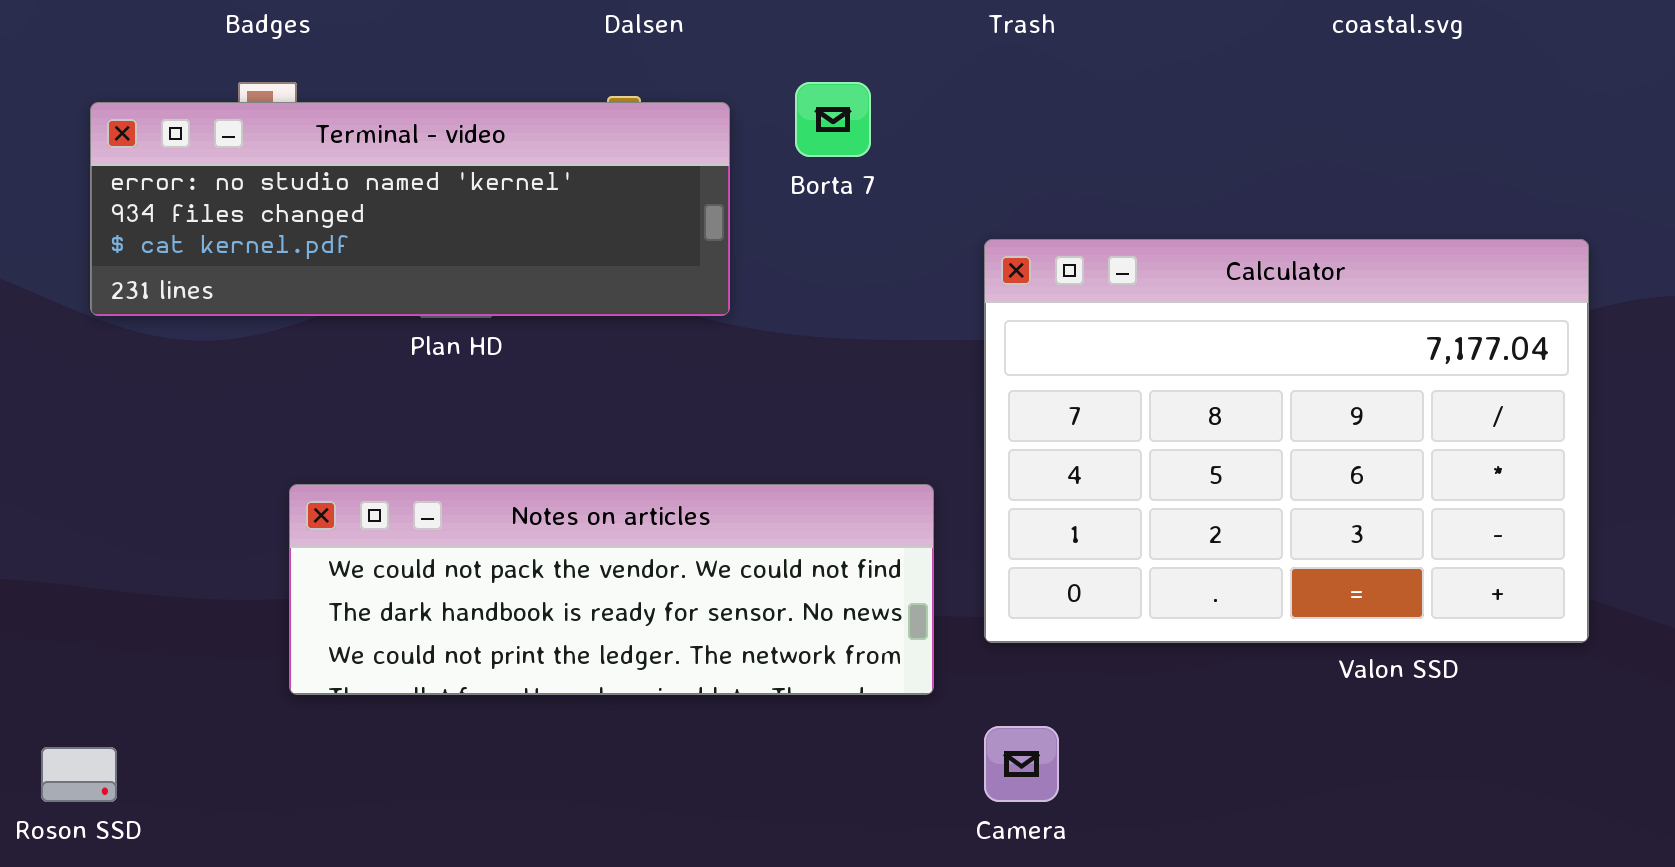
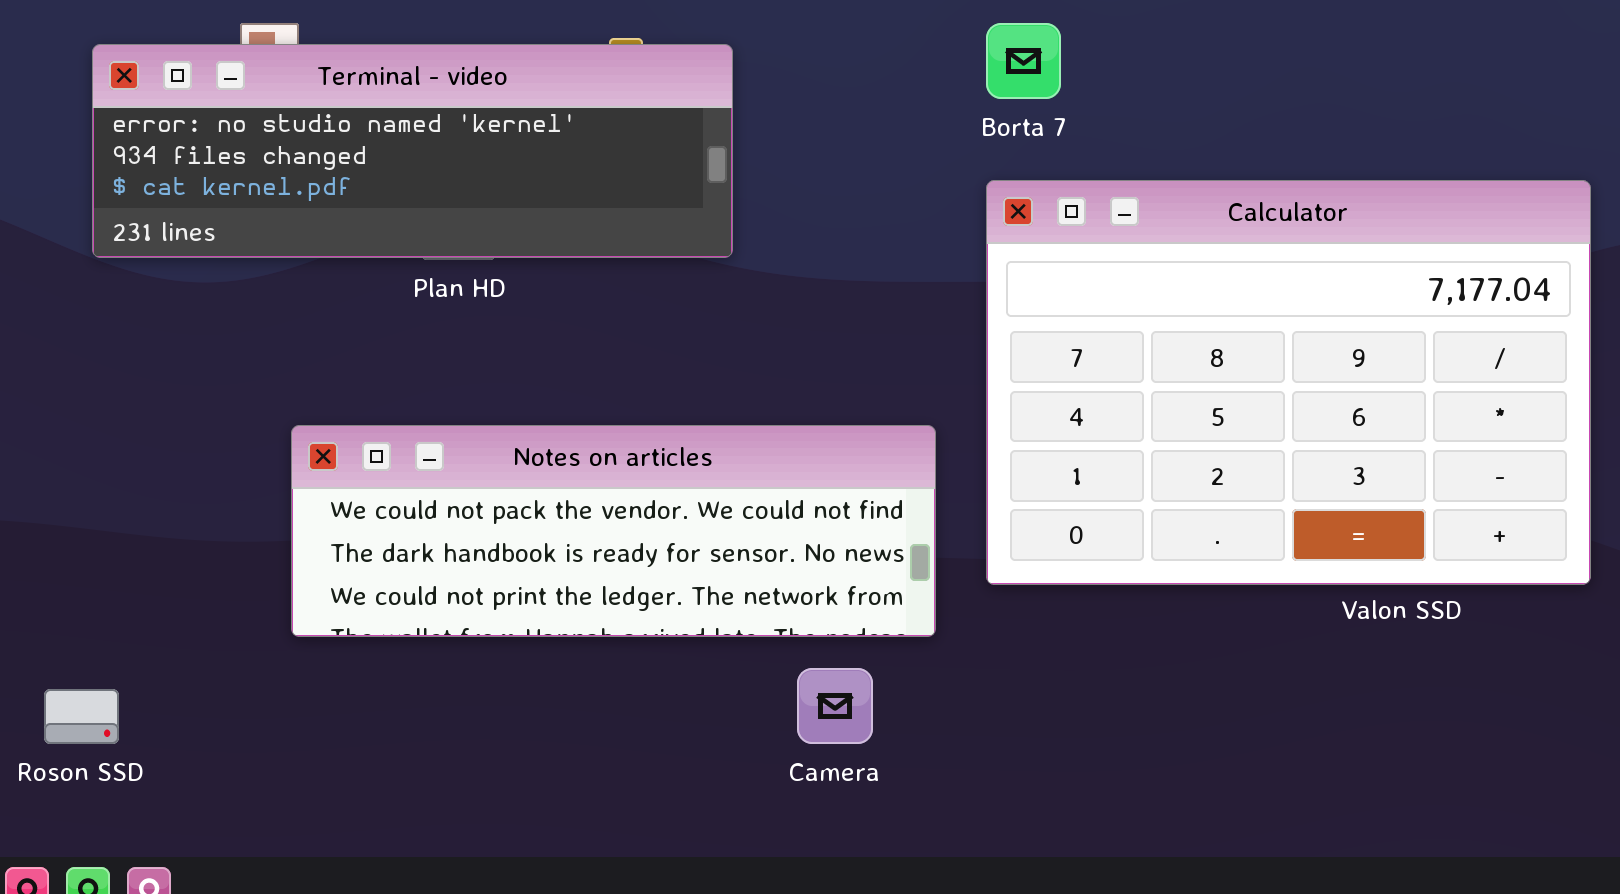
Borta 7: [795,82,871,157] -> [986,23,1061,99], moved
Camera: [984,726,1059,802] -> [797,668,873,744], moved

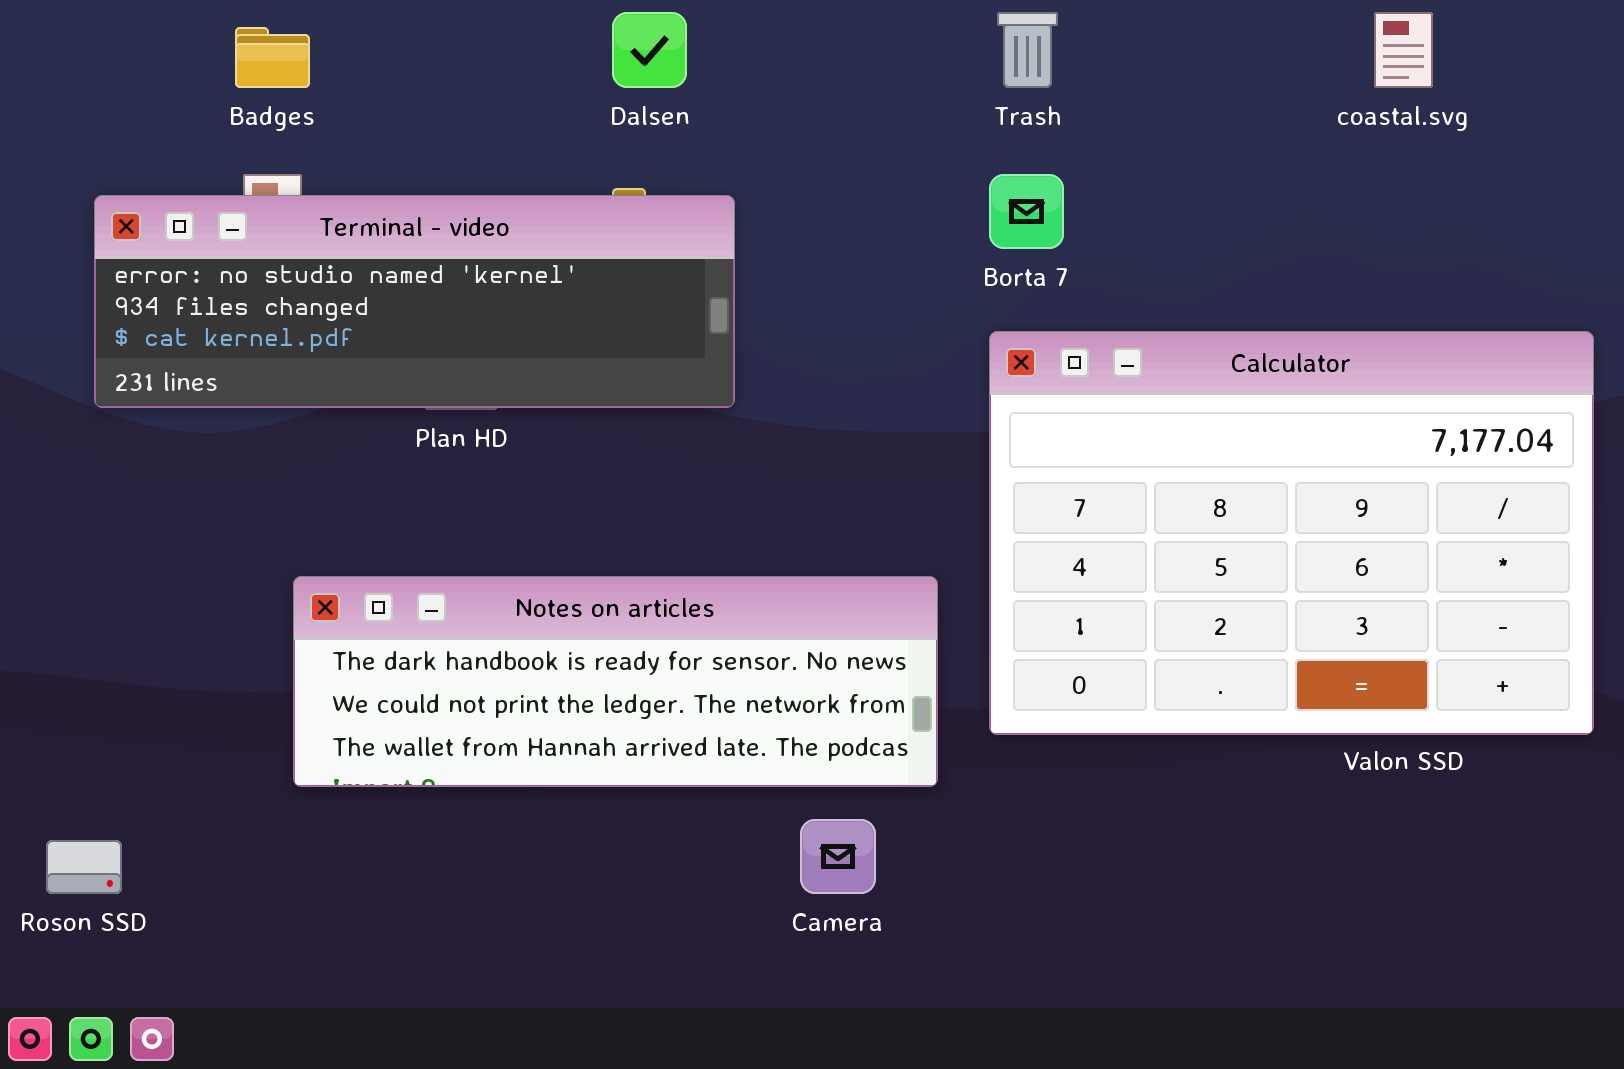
Notes on articles: [291,425,936,637] -> [293,576,938,787], scrolled down 1 row

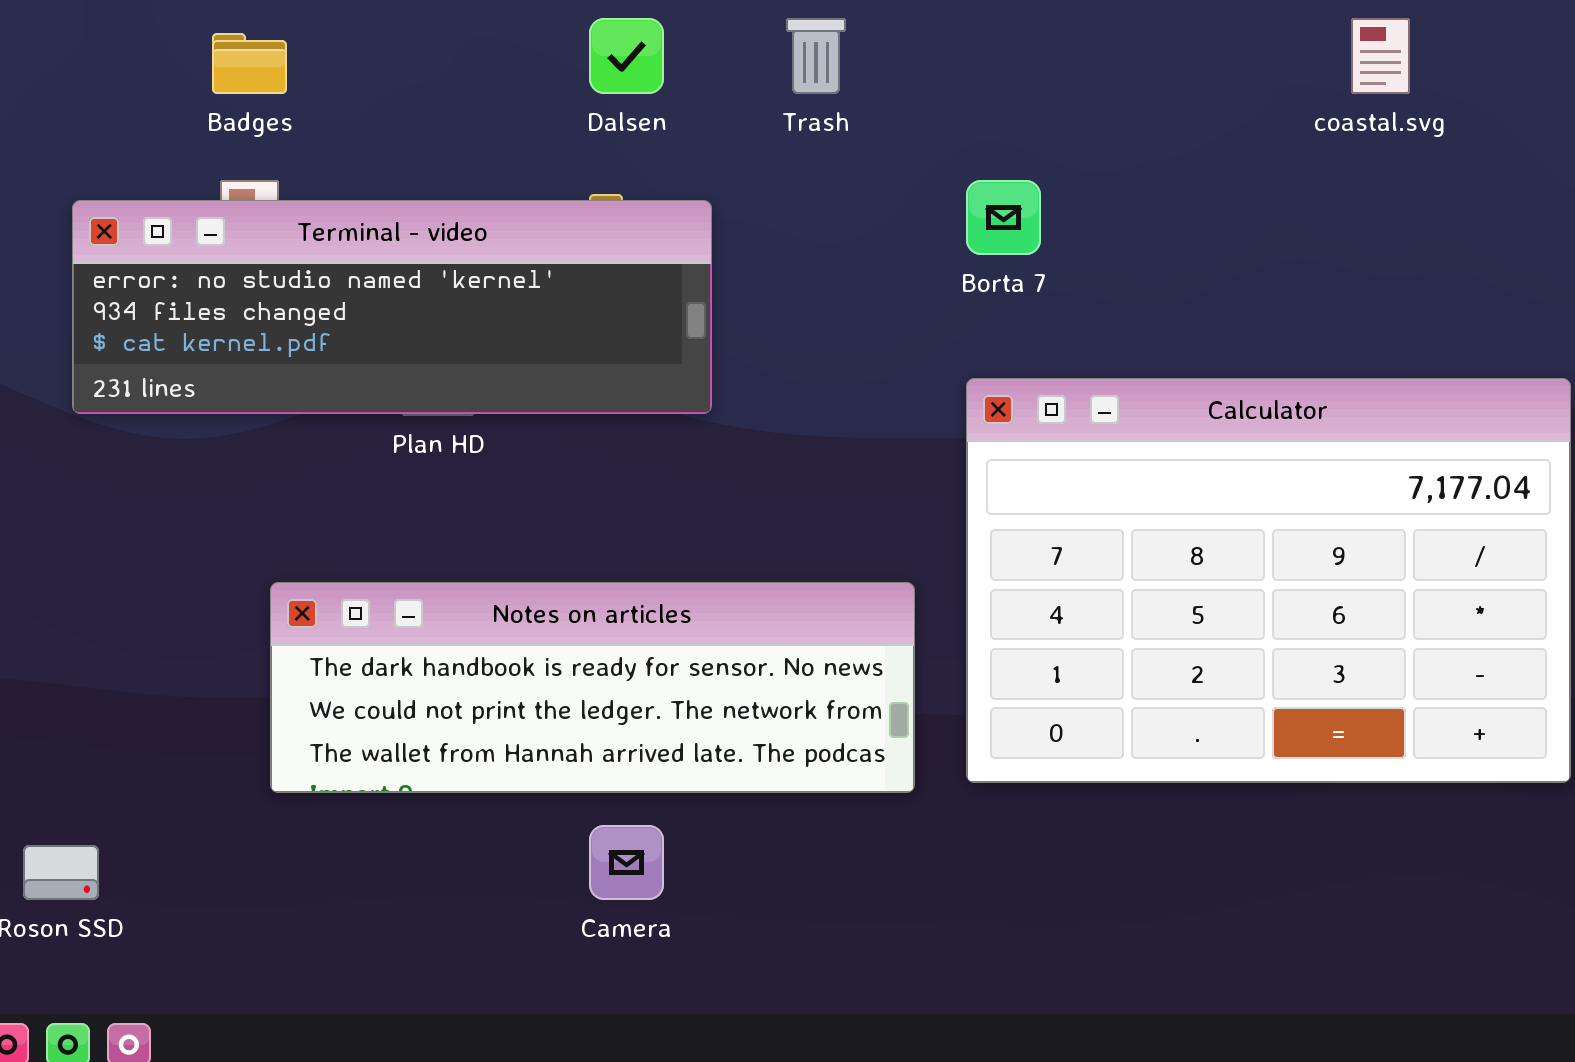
Trash: [997,12,1058,88] -> [786,18,846,94], moved
Calculator: [989,331,1594,735] -> [966,378,1571,783], moved
Camera: [800,819,876,894] -> [589,825,664,900], moved

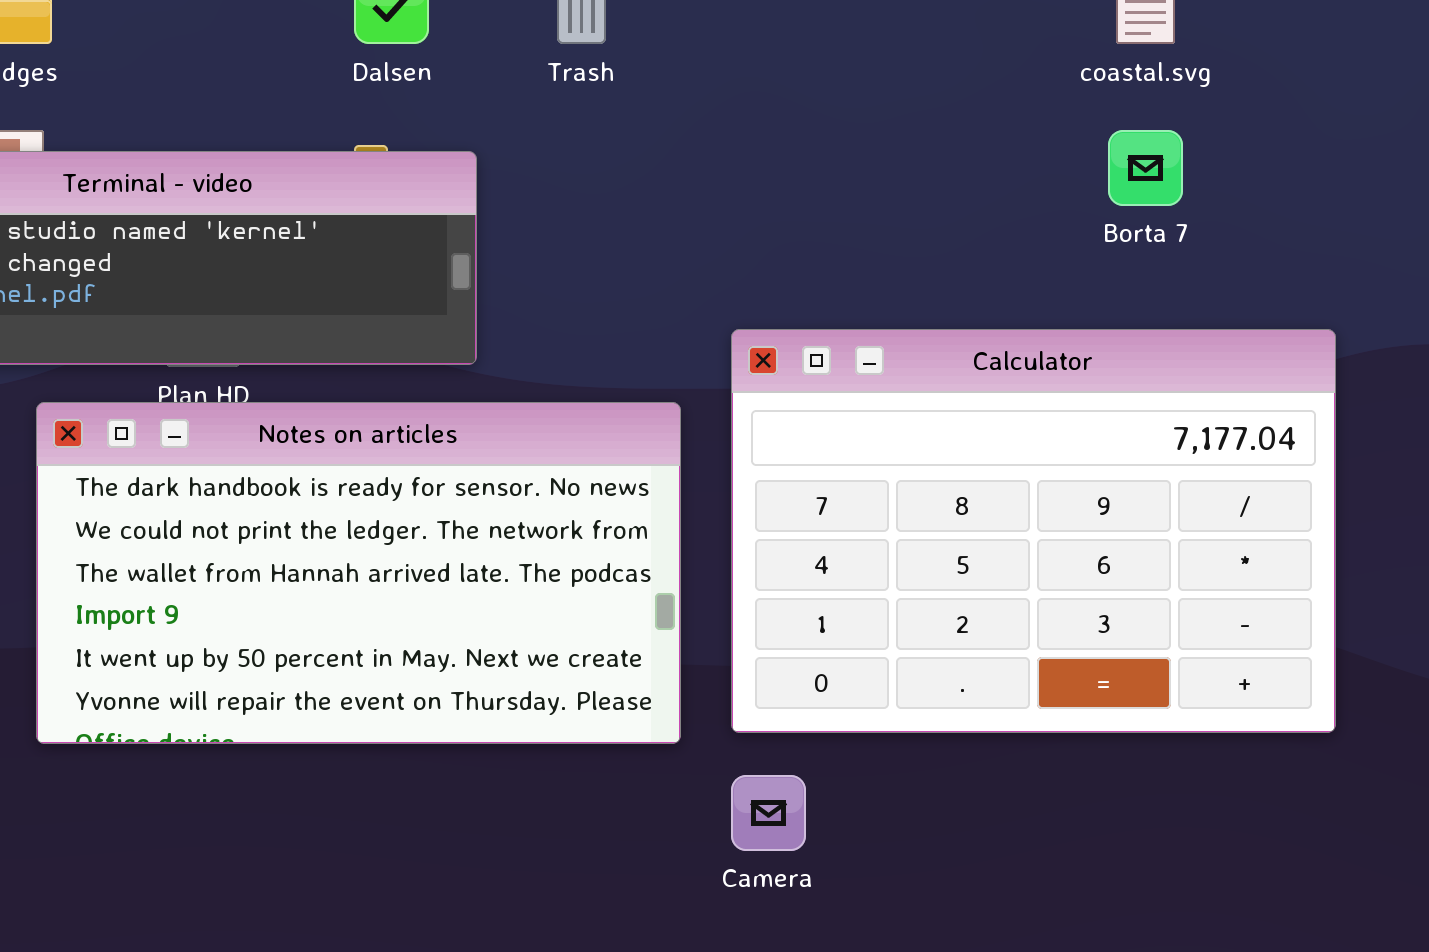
Borta 7: [966,180,1041,255] -> [1108,130,1183,206], moved
Notes on articles: [270,582,915,793] -> [36,402,681,744], resized
Camera: [589,825,664,900] -> [731,775,806,851], moved

